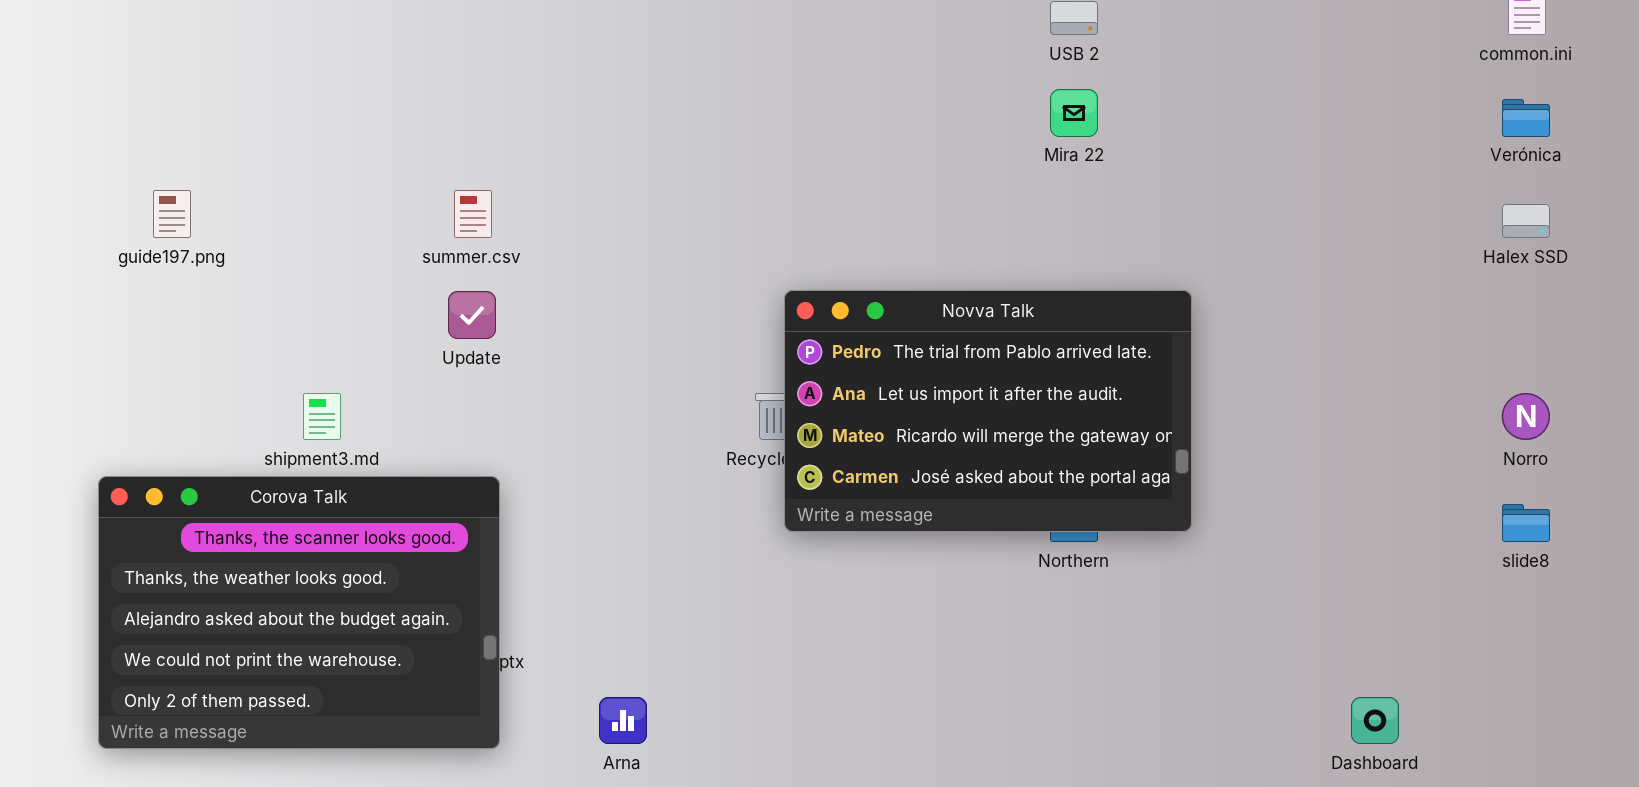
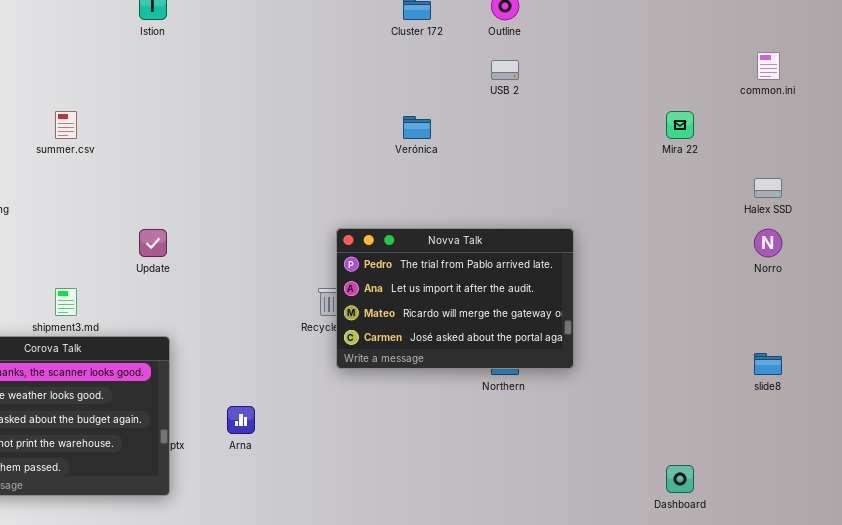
Mira 22: [1050,89,1098,137] -> [666,111,694,139], moved
Verónica: [1502,99,1550,137] -> [403,116,431,139], moved
summer.csv: [454,190,492,238] -> [55,111,77,139], moved
Norro: [1502,393,1550,440] -> [754,229,782,257], moved
Arna: [599,697,647,744] -> [227,406,255,434], moved

